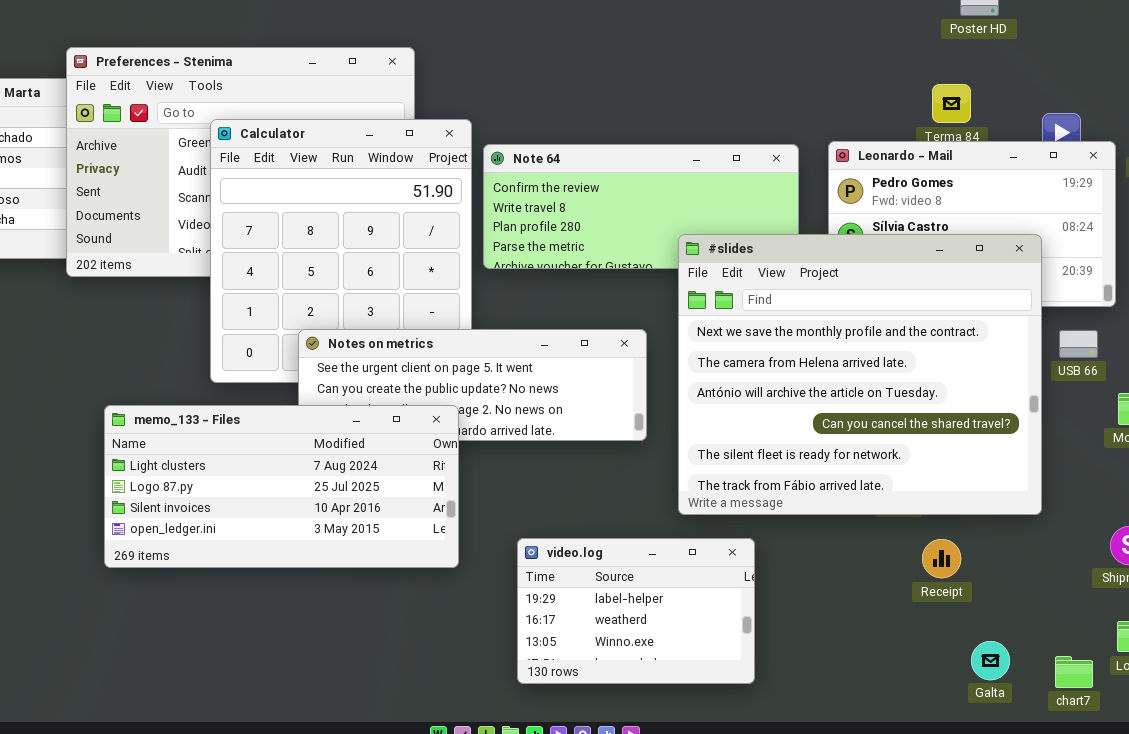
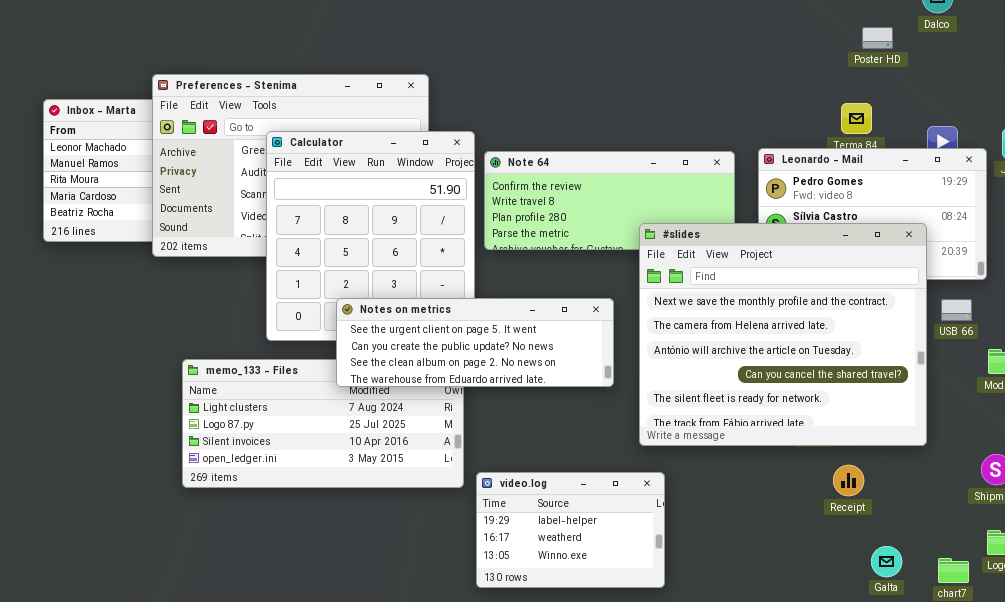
Notes on metrics: [298,329,647,441] -> [336,298,614,387], raised
video.log: [517,538,755,684] -> [476,472,665,588], moved

